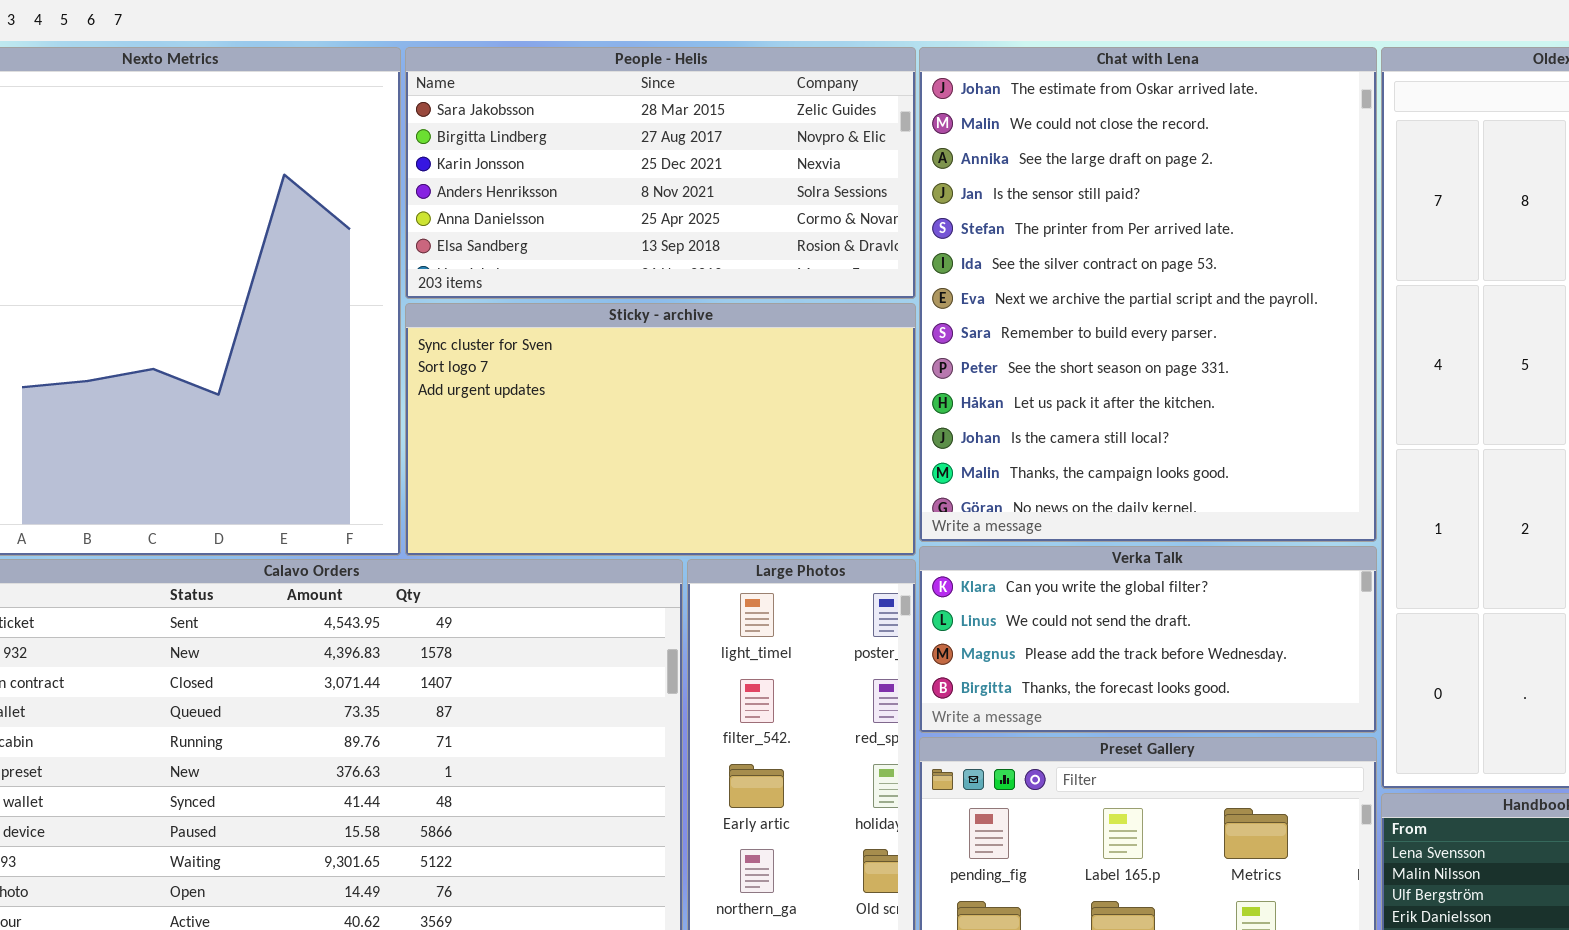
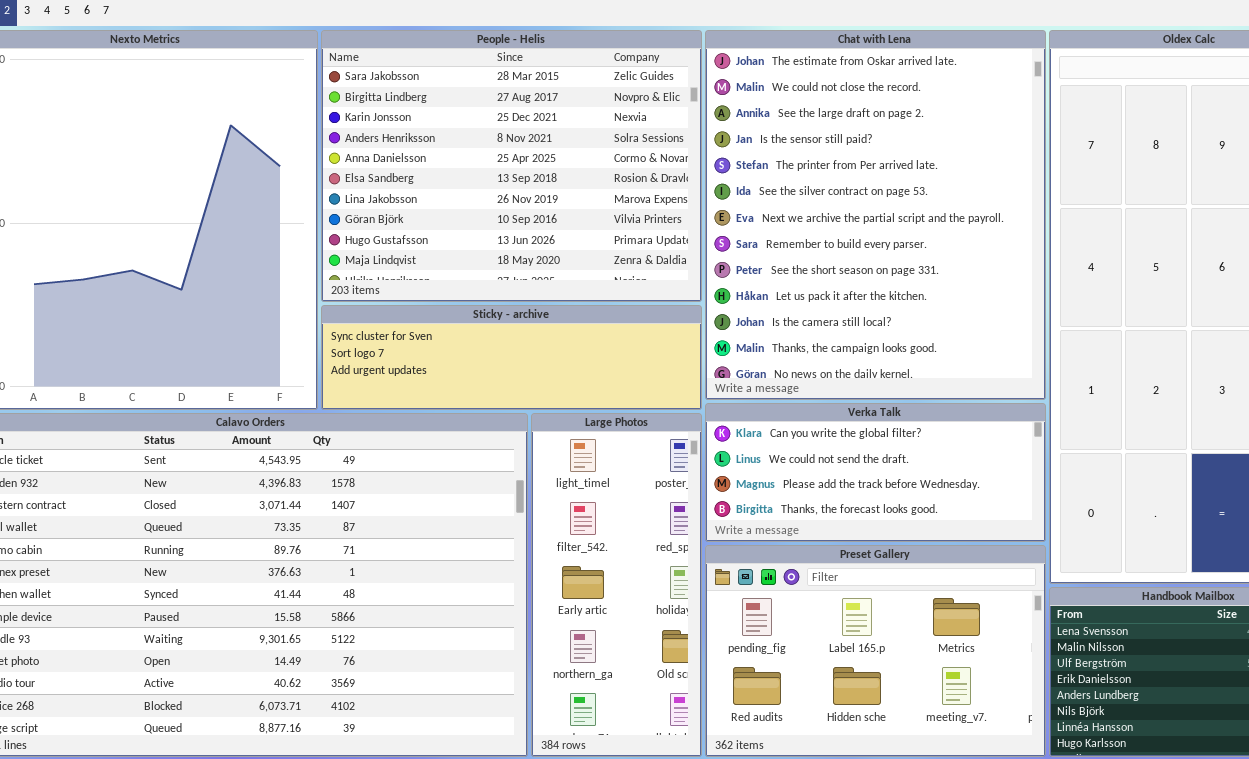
People - Helis: [405,47,916,299] -> [321,30,702,302], resized
Sticky - archive: [405,303,916,556] -> [321,305,702,410], resized

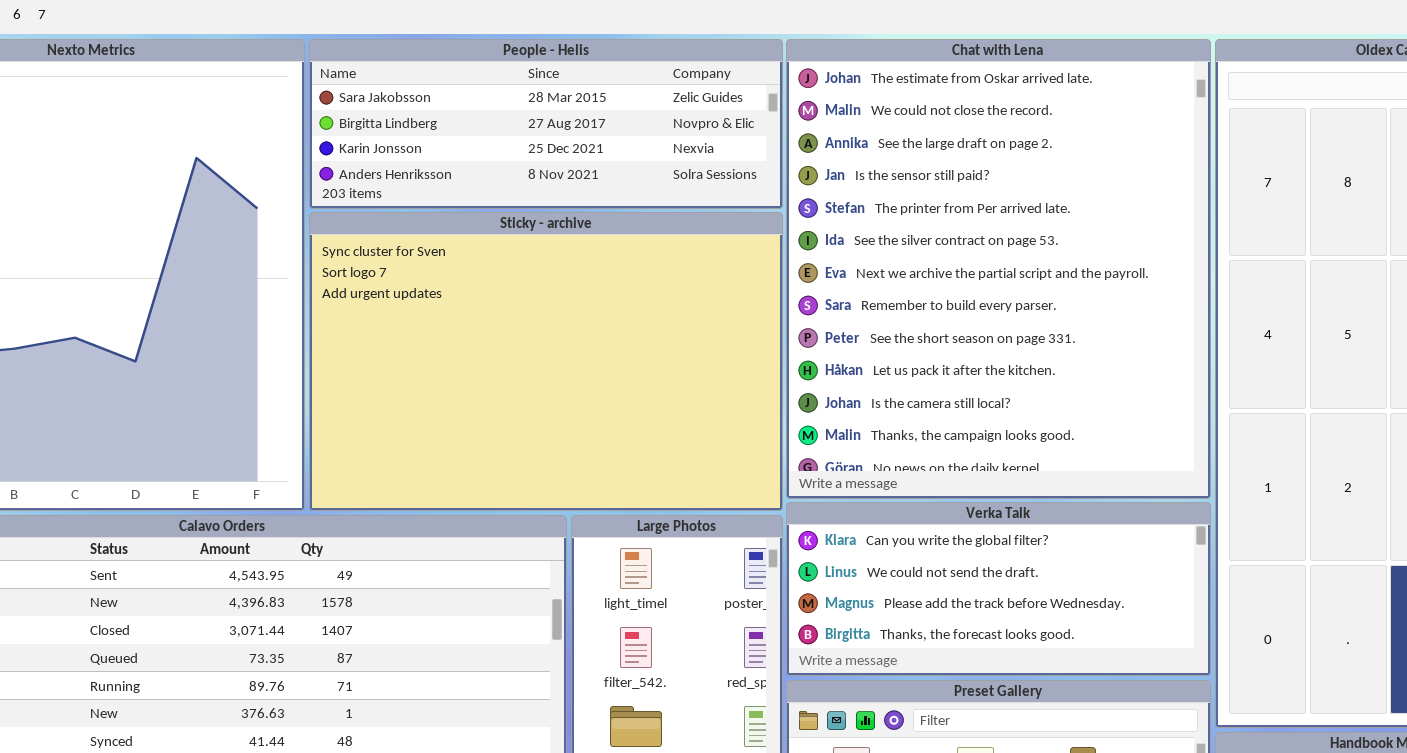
People - Helis: [321,30,702,302] -> [309,39,783,209], resized
Sticky - archive: [321,305,702,410] -> [309,212,783,511], resized

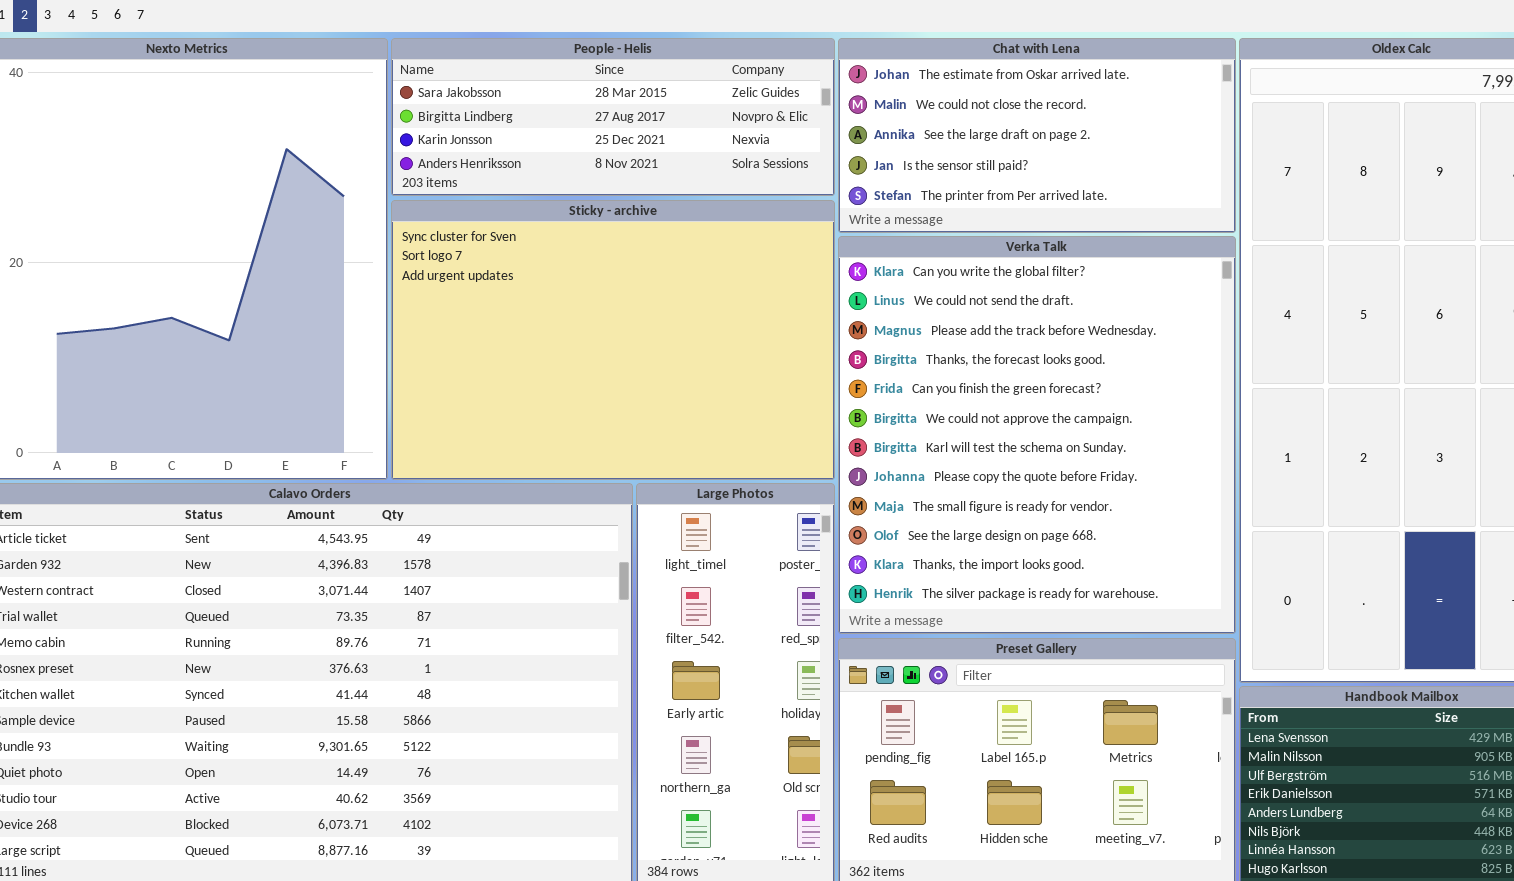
Chat with Lena: [786,39,1211,499] -> [838,38,1236,233], resized
Verka Talk: [786,502,1211,676] -> [838,236,1236,634], resized

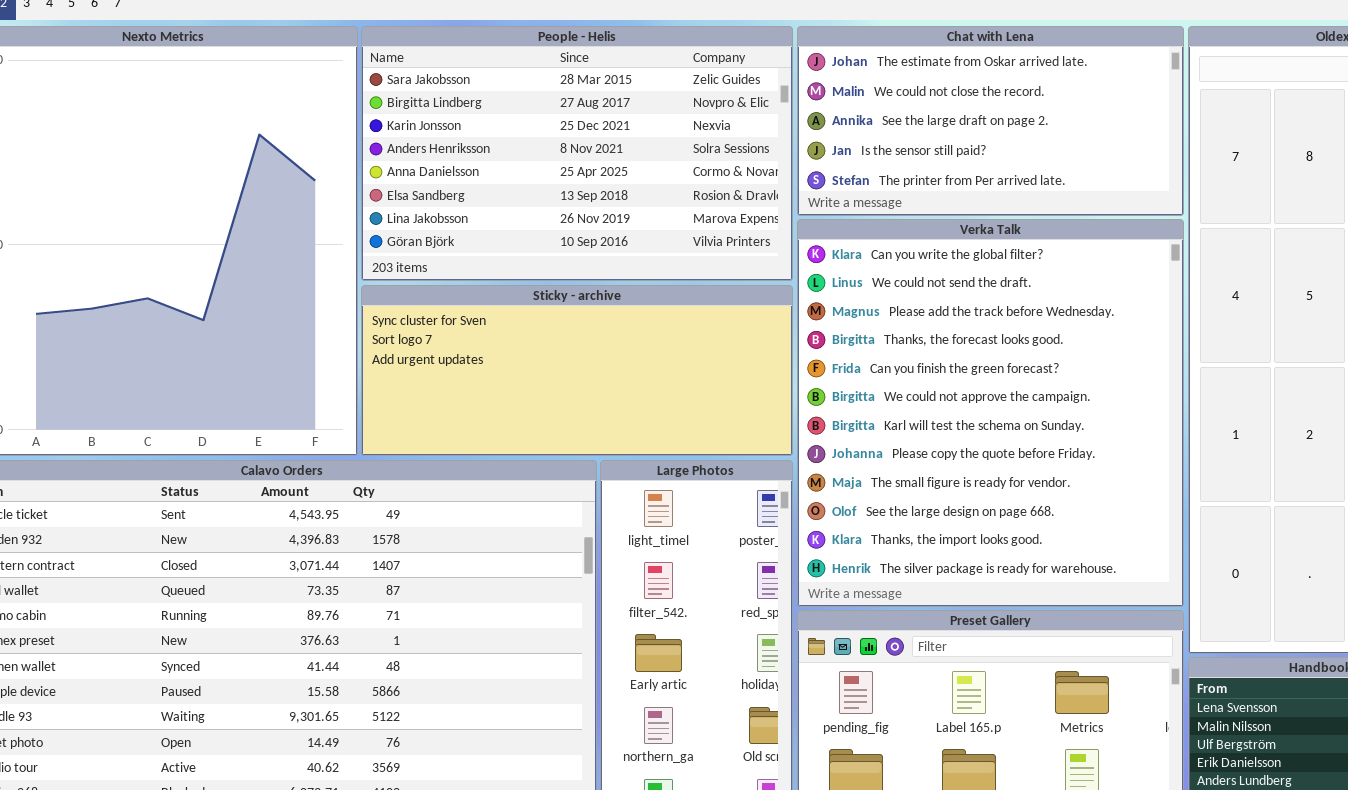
People - Helis: [391,38,835,196] -> [361,26,793,281], resized
Sticky - archive: [391,200,835,480] -> [361,285,793,456], resized

